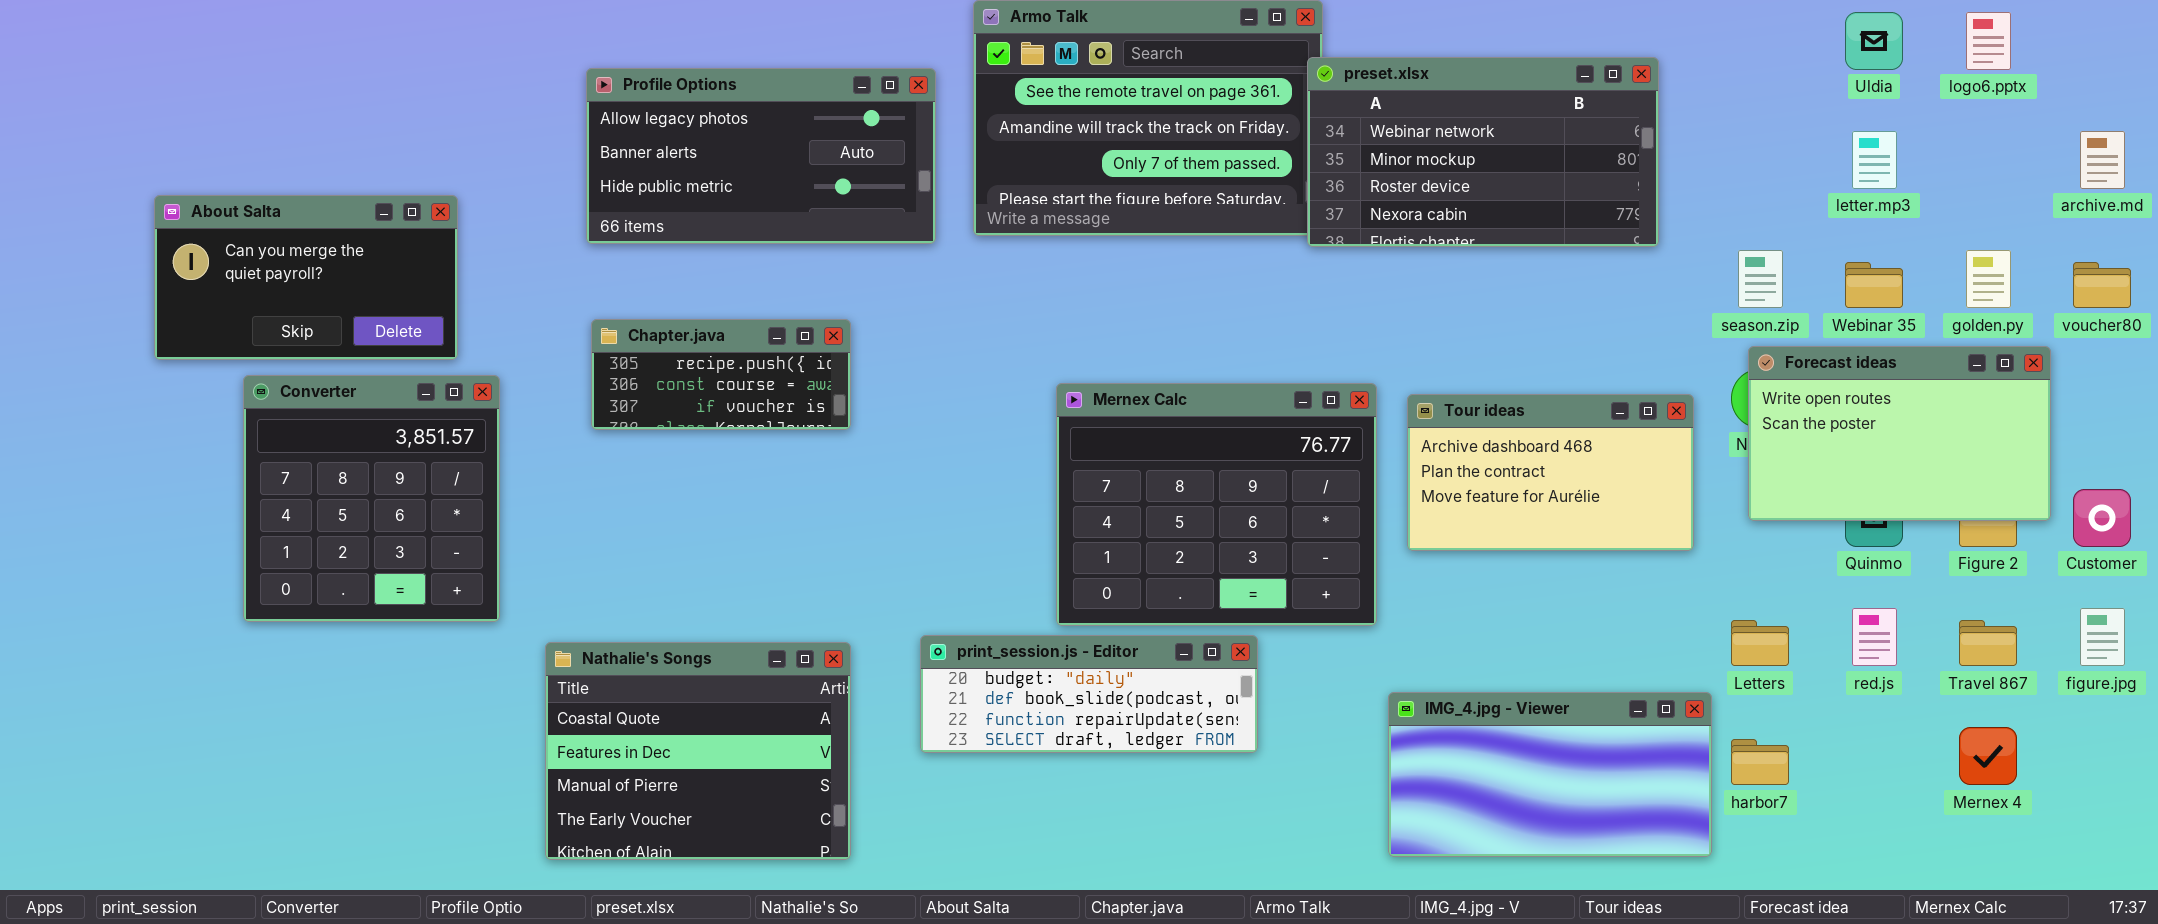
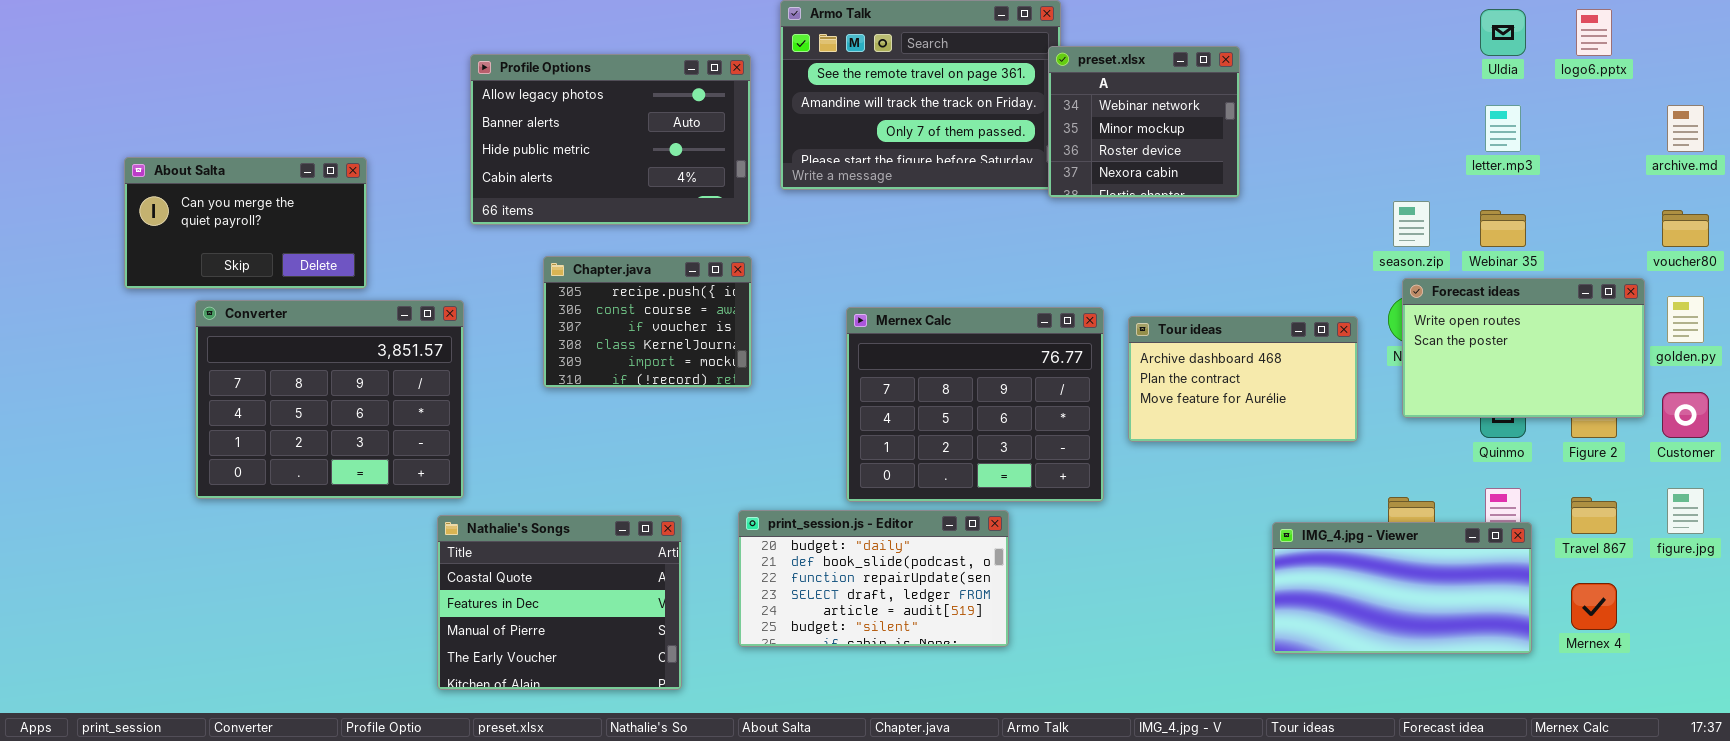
preset.xlsx: [1307,57,1659,247] -> [1048,46,1240,198], resized
Profile Options: [586,68,936,244] -> [470,54,751,225], resized
golden.py: [1966,250,2011,308] -> [1667,296,1704,343], moved
Chapter.java: [591,319,851,430] -> [543,256,752,388], moved, resized
Converter: [243,375,500,622] -> [195,300,464,499], resized
print_session.js - Editor: [920,635,1258,753] -> [738,510,1009,647], resized
IMG_4.jpg - Viewer: [1388,692,1712,857] -> [1272,522,1532,654], moved

